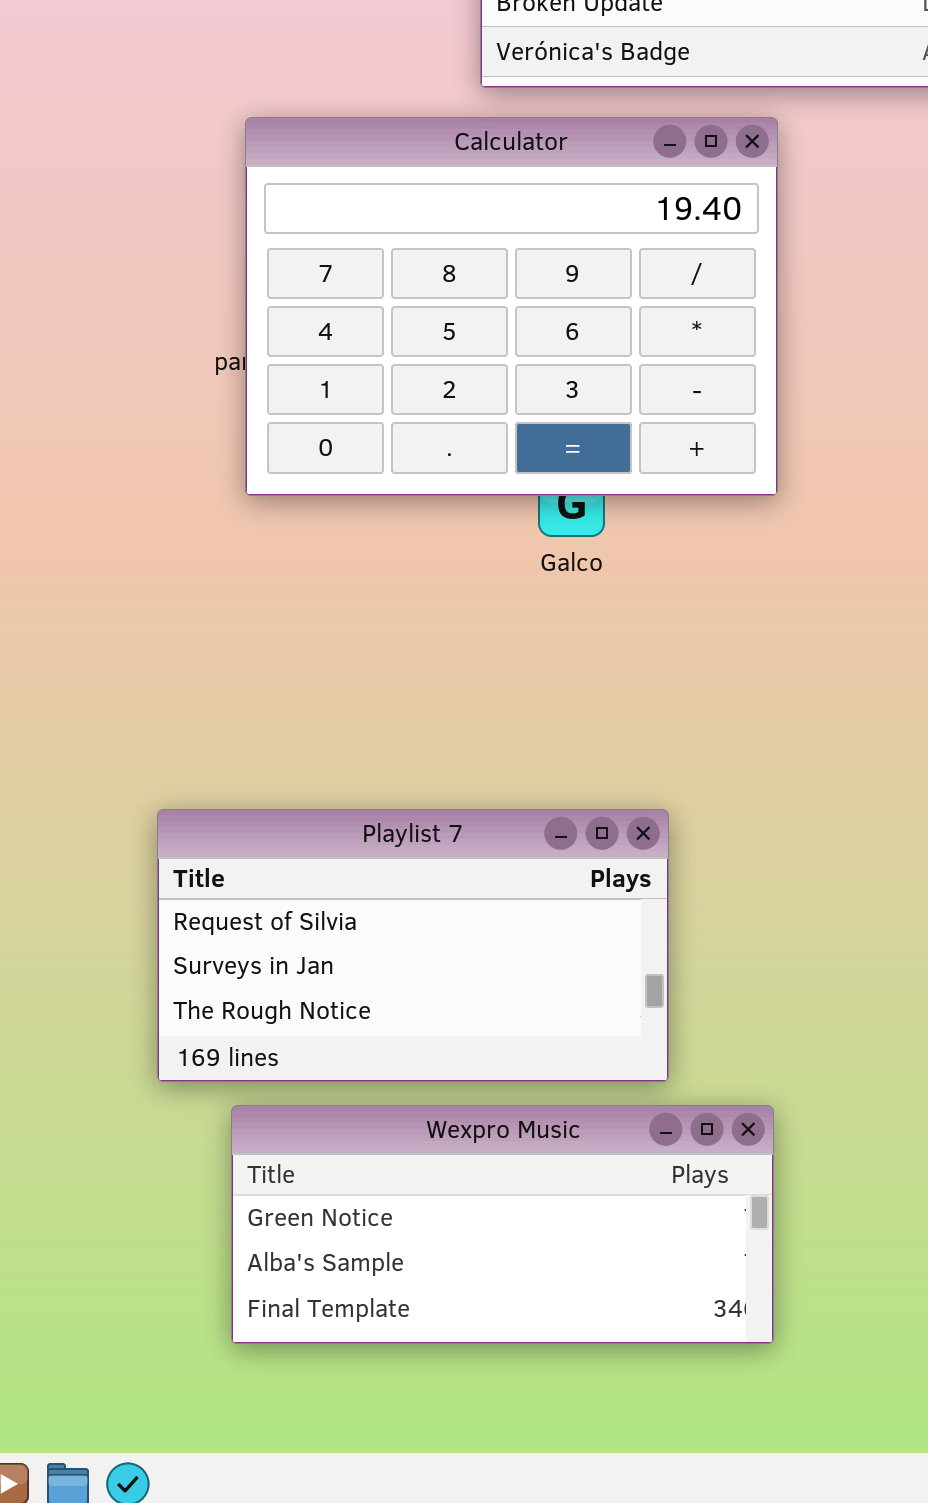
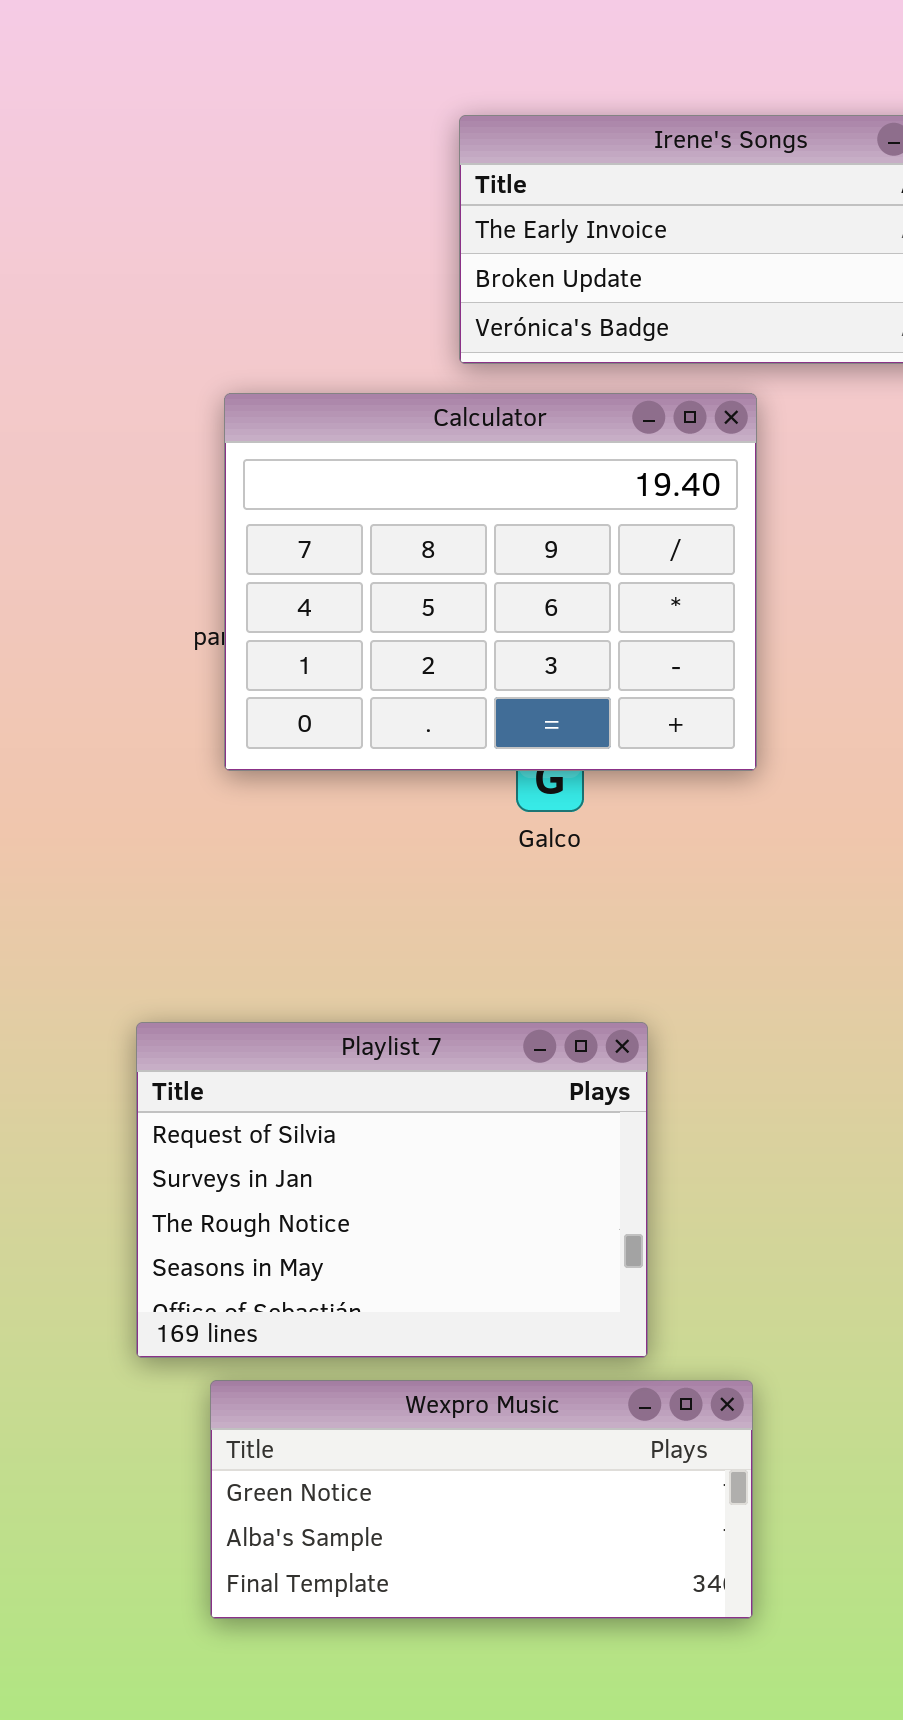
Playlist 7: [157,809,669,1082] -> [136,1022,648,1358], resized

